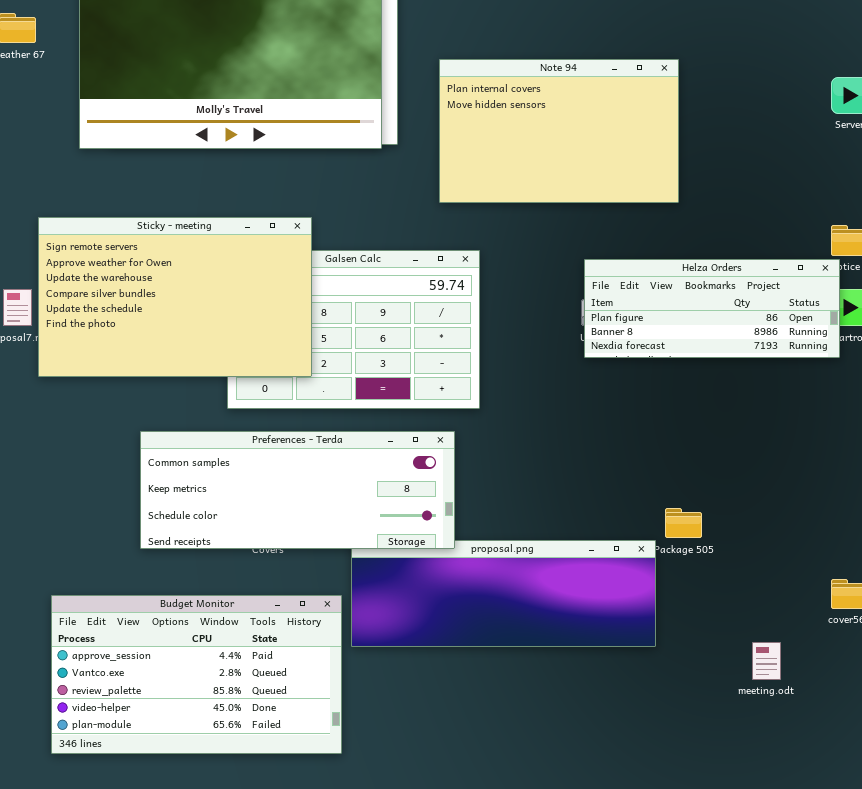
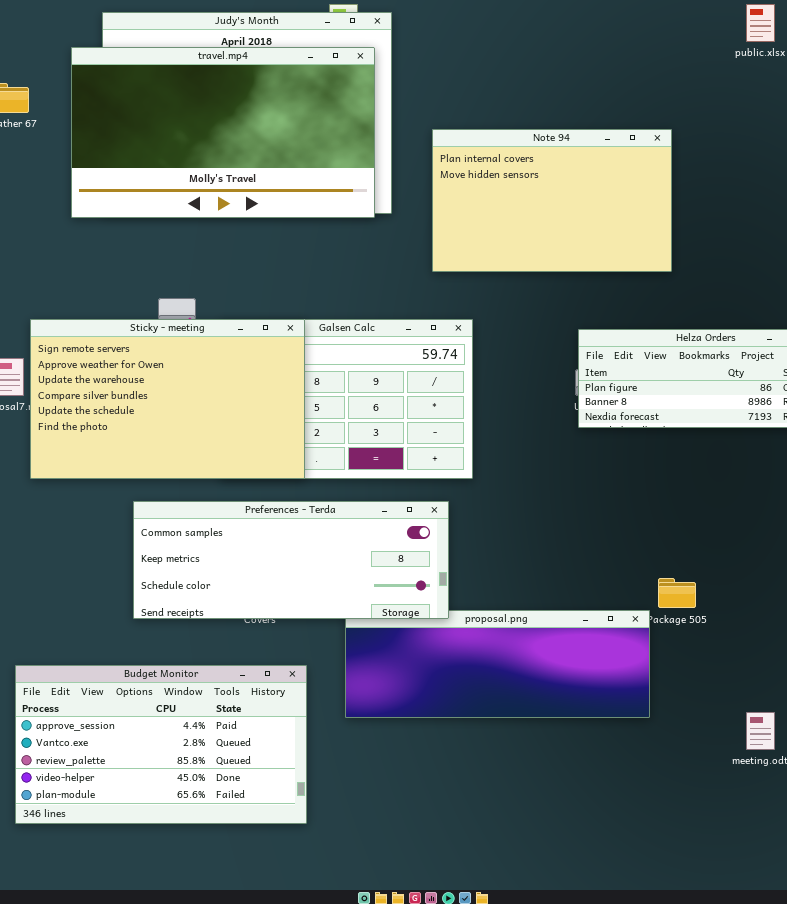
Sticky - meeting: [38,217,312,377] -> [30,319,305,479], moved
Budget Monitor: [51,595,342,754] -> [15,665,307,824], moved

